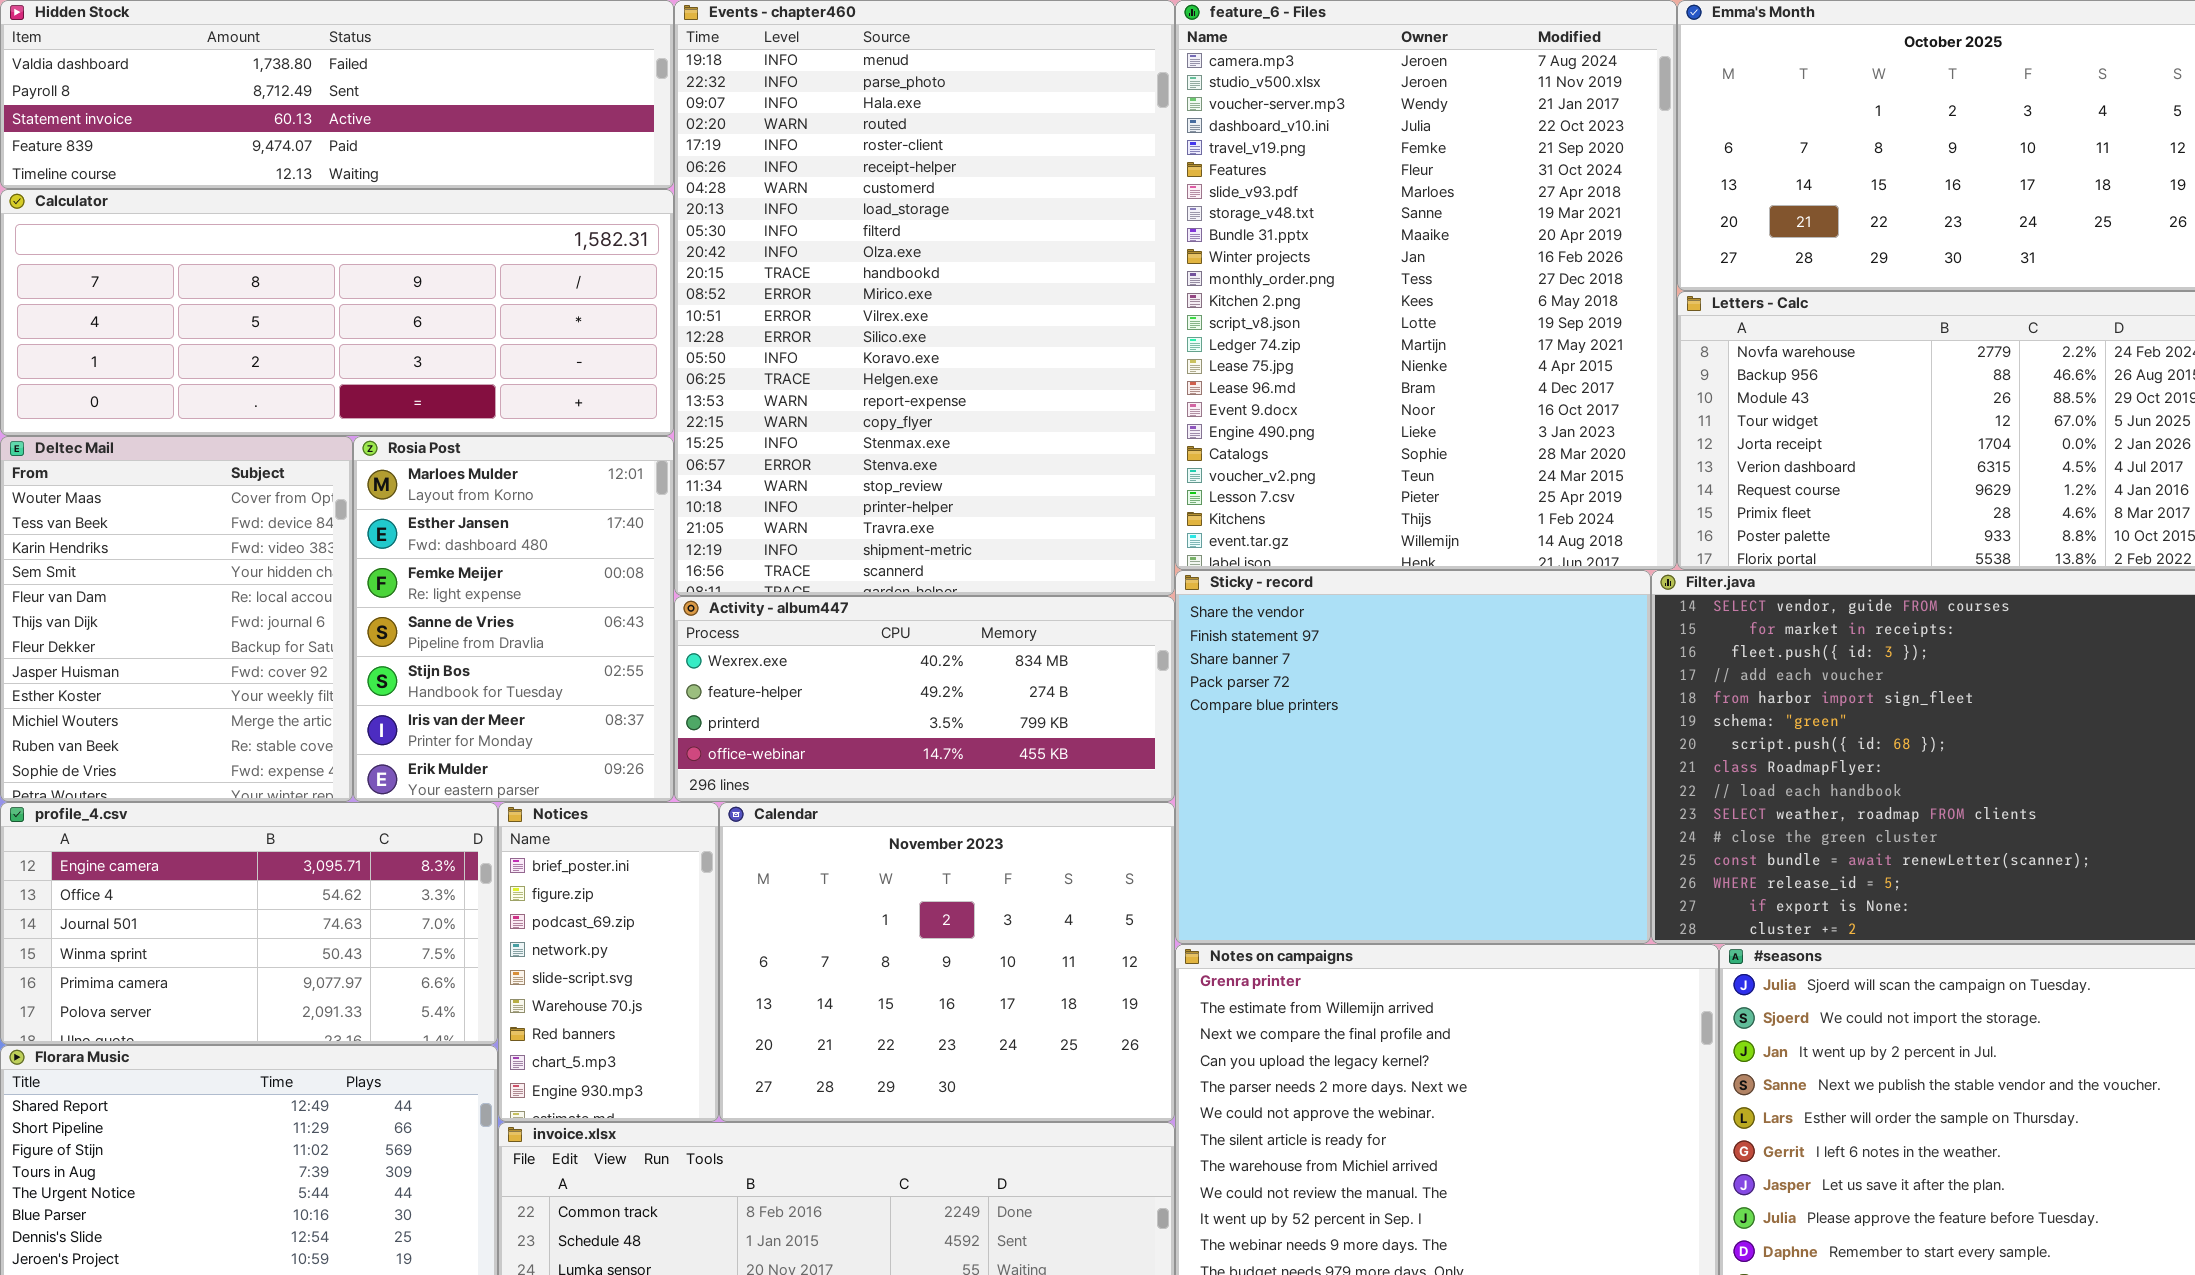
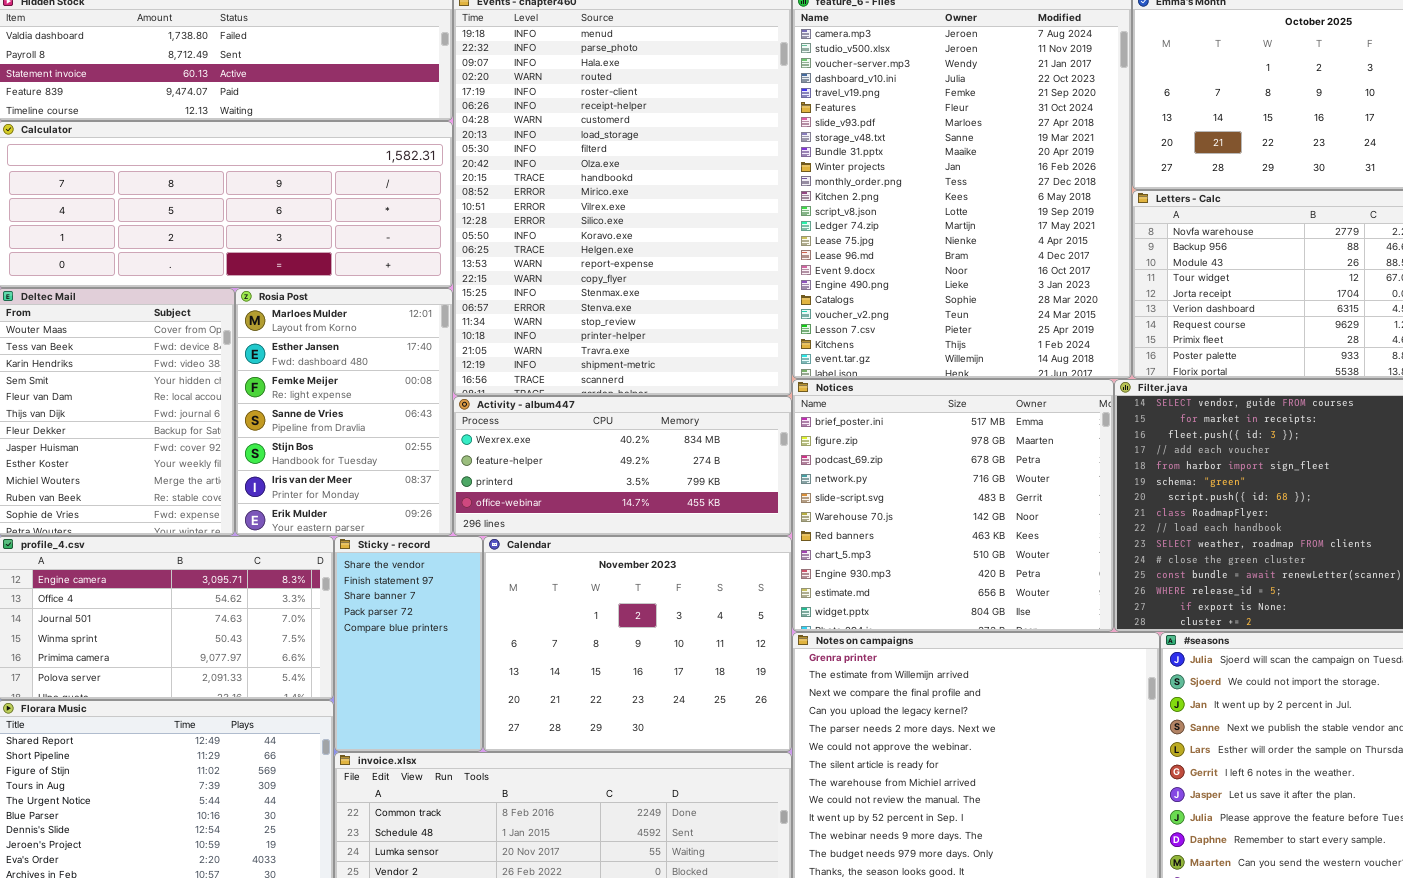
Sticky - record: [1175,570,1651,944] -> [334,536,483,752], moved, resized
Notices: [498,802,719,1122] -> [792,379,1114,632], moved, resized

